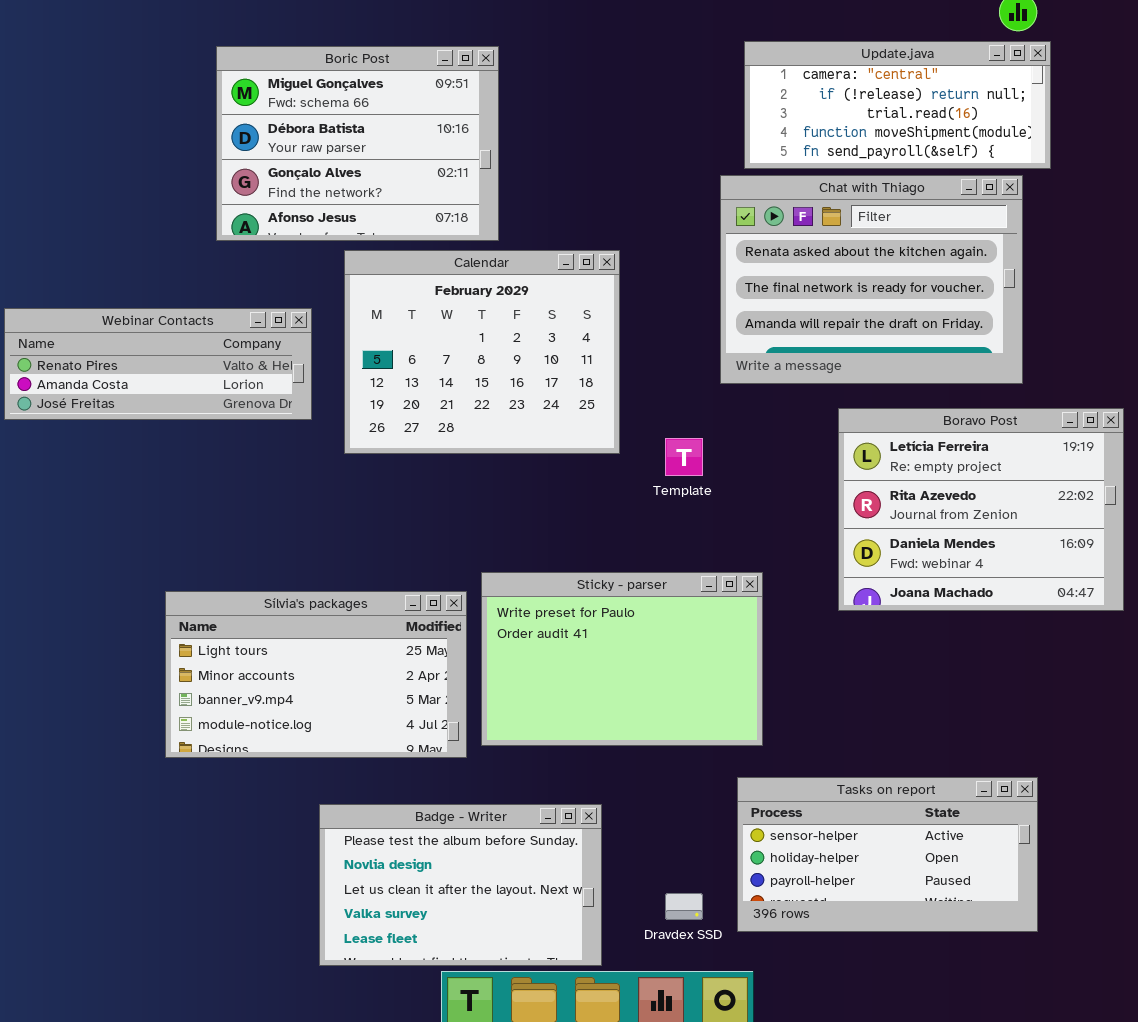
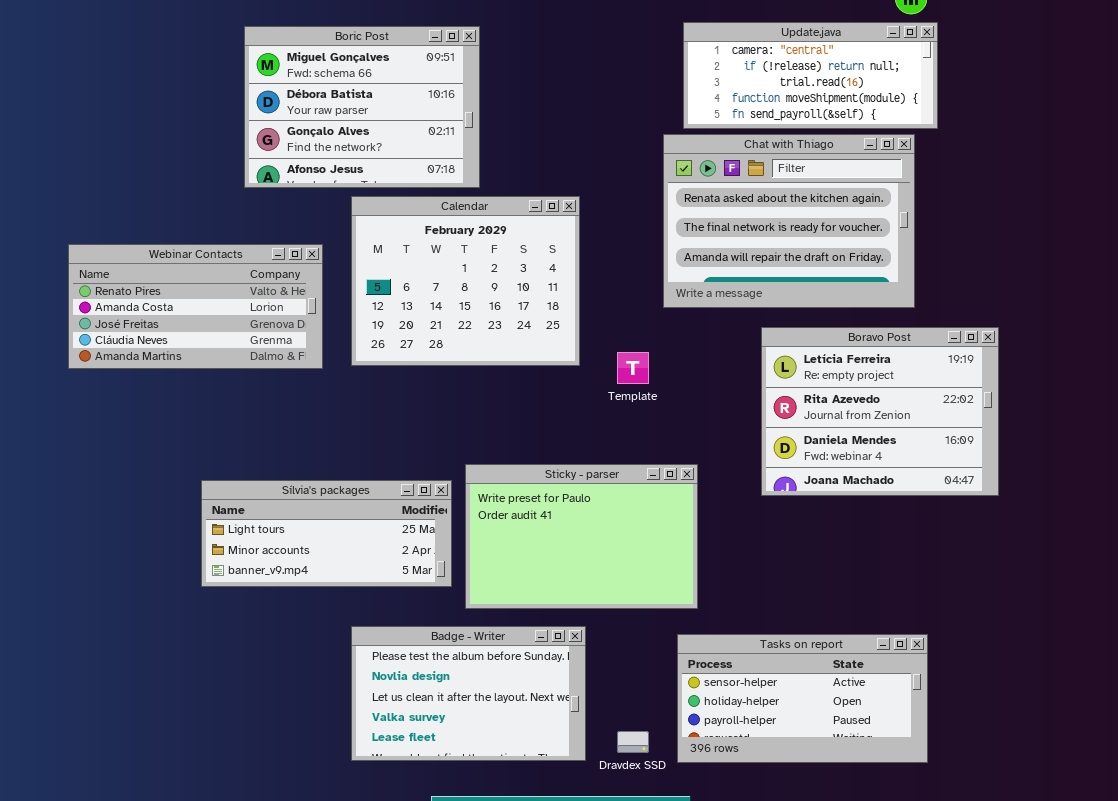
Webinar Contacts: [4,308,312,420] -> [68,244,323,369], resized
Sílvia's packages: [165,591,467,758] -> [201,480,452,587], resized
Badge - Writer: [319,804,602,966] -> [351,626,586,761], moved

